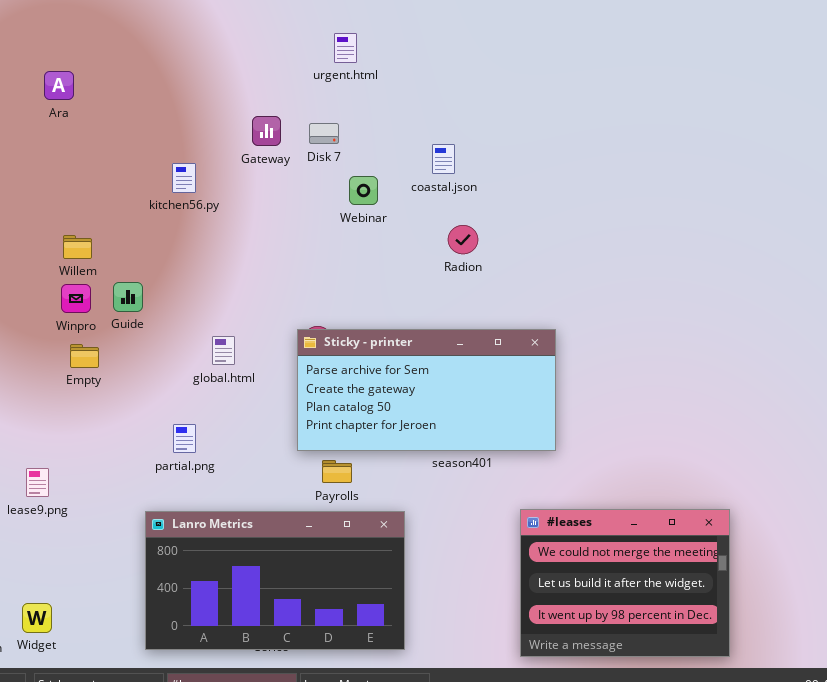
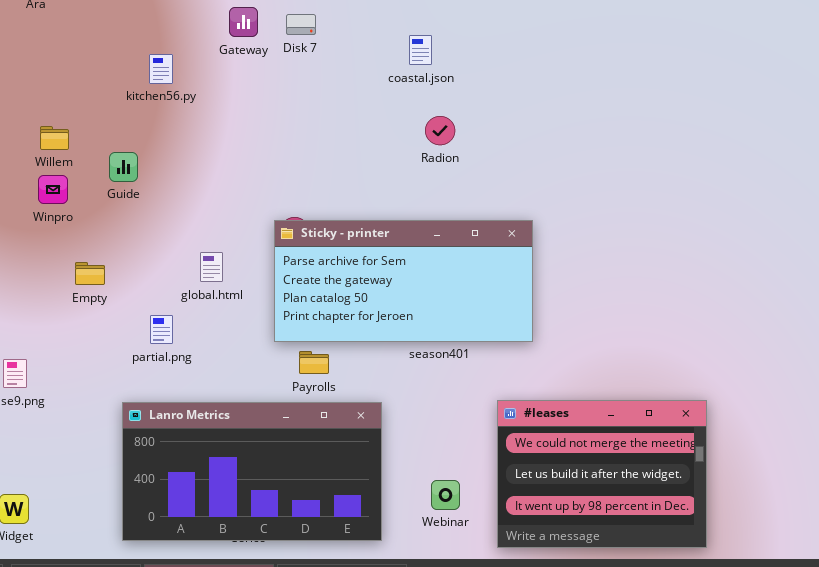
Webinar: [349,176,378,205] -> [431,480,460,510], moved
Guide: [113,282,143,312] -> [109,152,138,182], moved
global.html: [212,336,235,365] -> [200,252,223,282], moved
Empty: [70,344,99,368] -> [75,262,105,285], moved

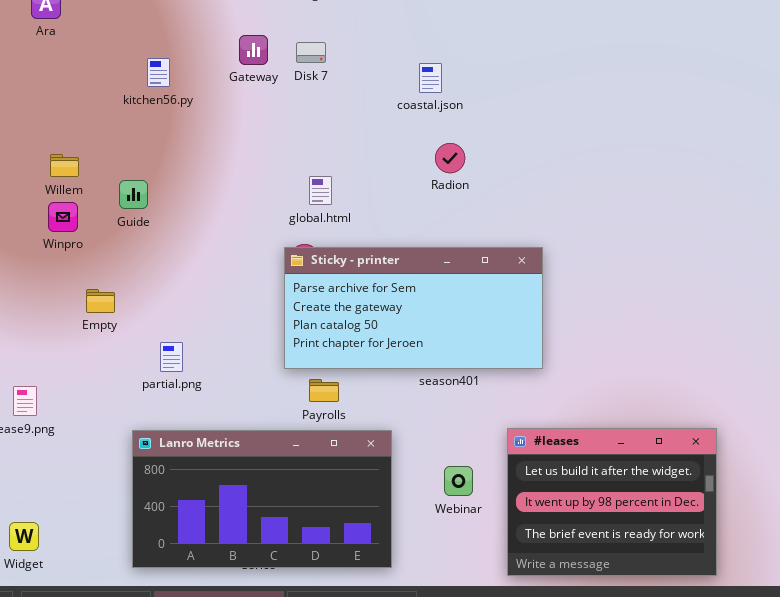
kitchen56.py: [149,54,173,84] -> [147,58,170,87], moved
global.html: [200,252,223,282] -> [309,176,332,205], moved
#leases: [497,400,707,548] -> [507,428,717,576], scrolled down 1 row
Webinar: [431,480,460,510] -> [444,466,473,496], moved

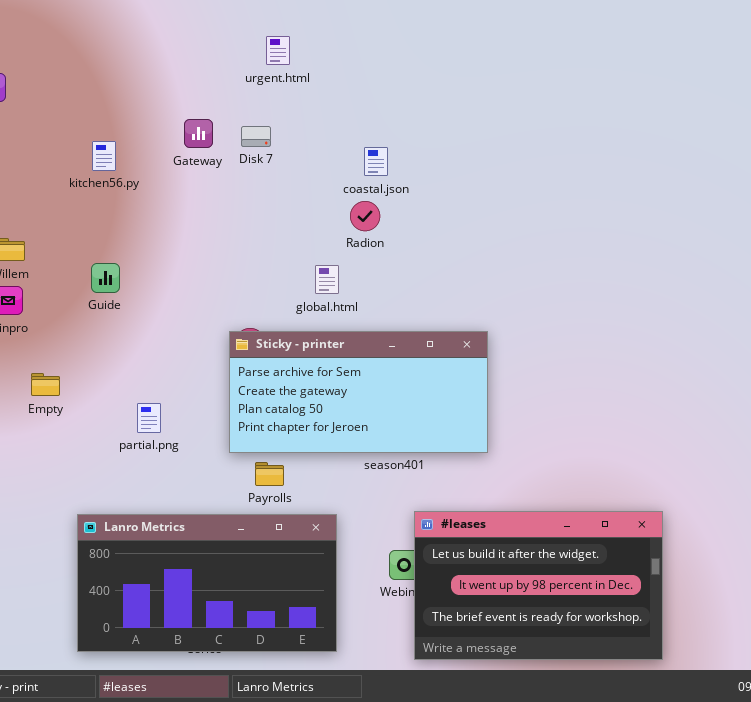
Radion: [435,143,465,173] -> [350,201,380,231], moved
global.html: [309,176,332,205] -> [315,265,339,294], moved
Guide: [119,180,148,209] -> [91,263,120,293], moved
partial.png: [160,342,183,372] -> [137,403,161,433], moved
#leases: [507,428,717,576] -> [414,511,663,660], resized

